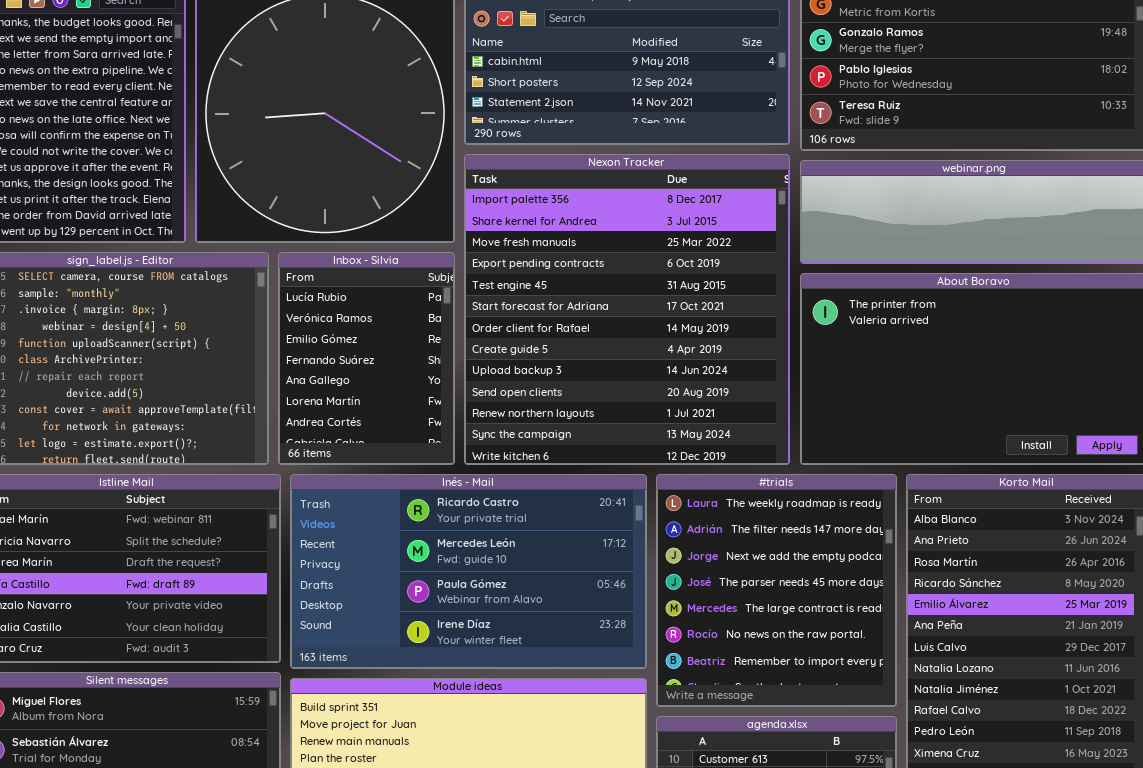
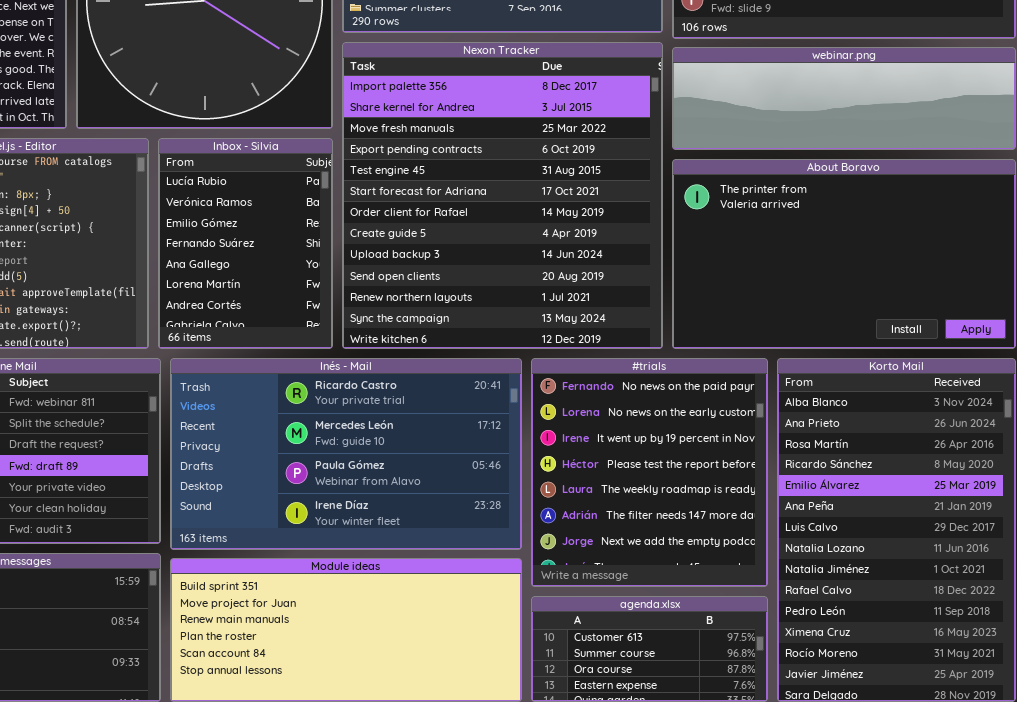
#trials: [656,474,897,707] -> [531,358,768,587], scrolled up 4 rows

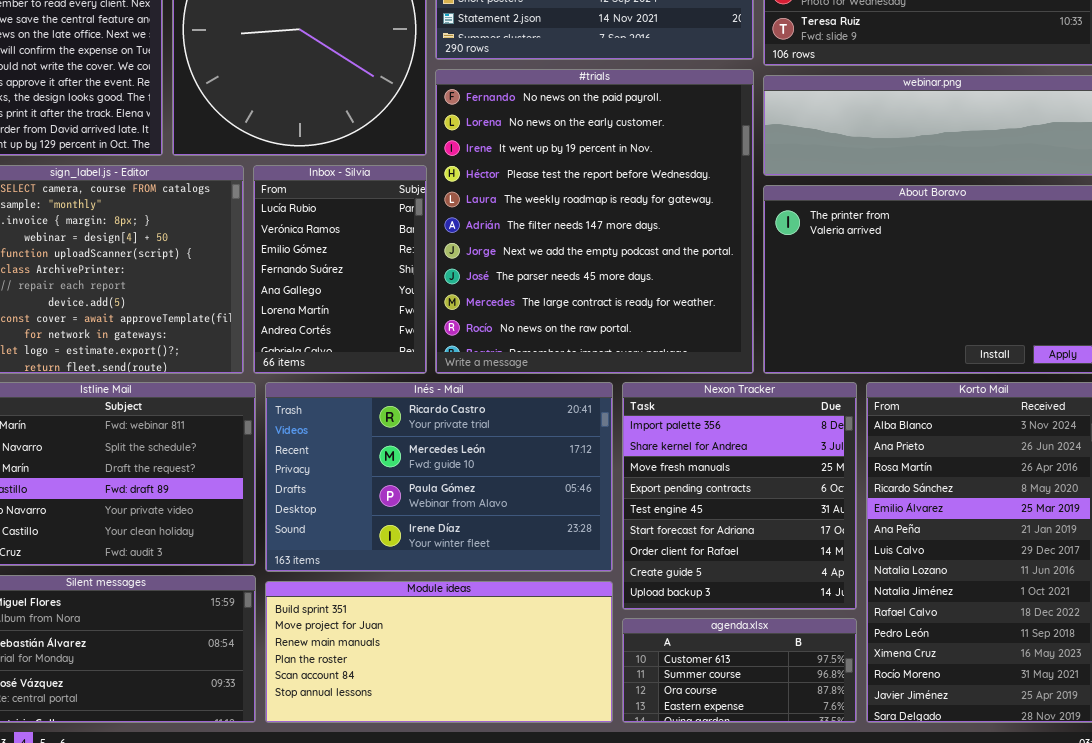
Nexon Tracker: [342,42,663,349] -> [622,382,857,610], moved, resized
#trials: [531,358,768,587] -> [435,69,754,374], moved, resized

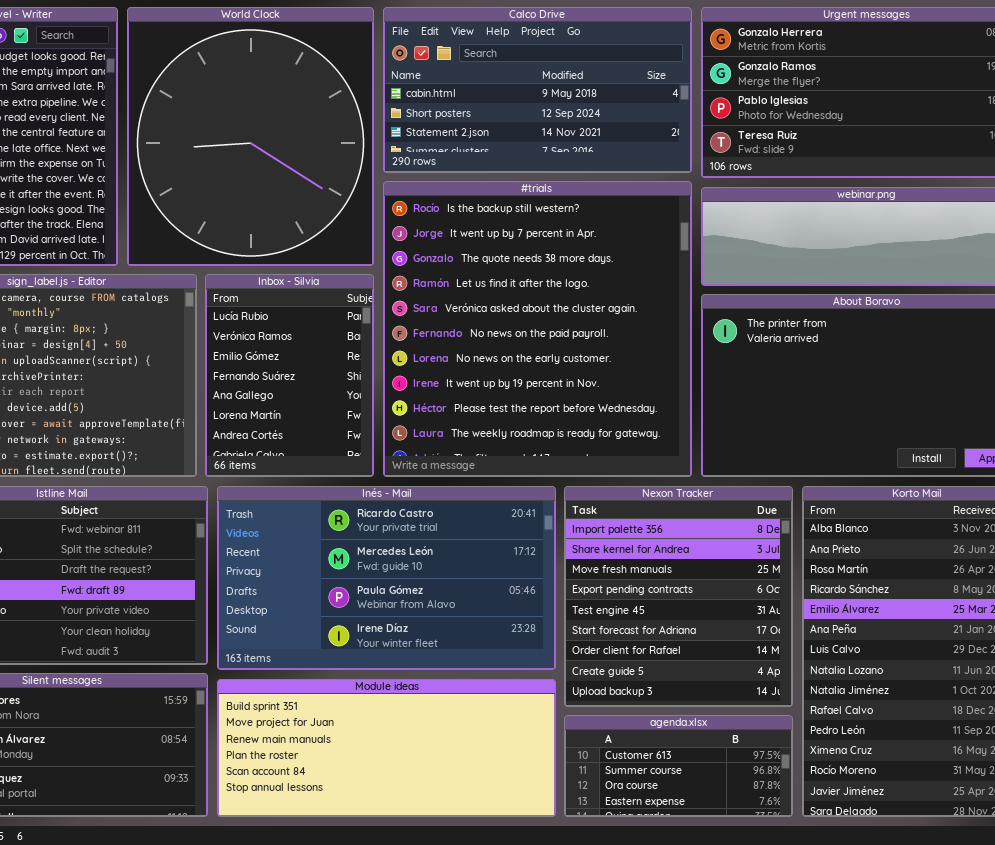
#trials: [435,69,754,374] -> [383,181,692,477], scrolled up 5 rows

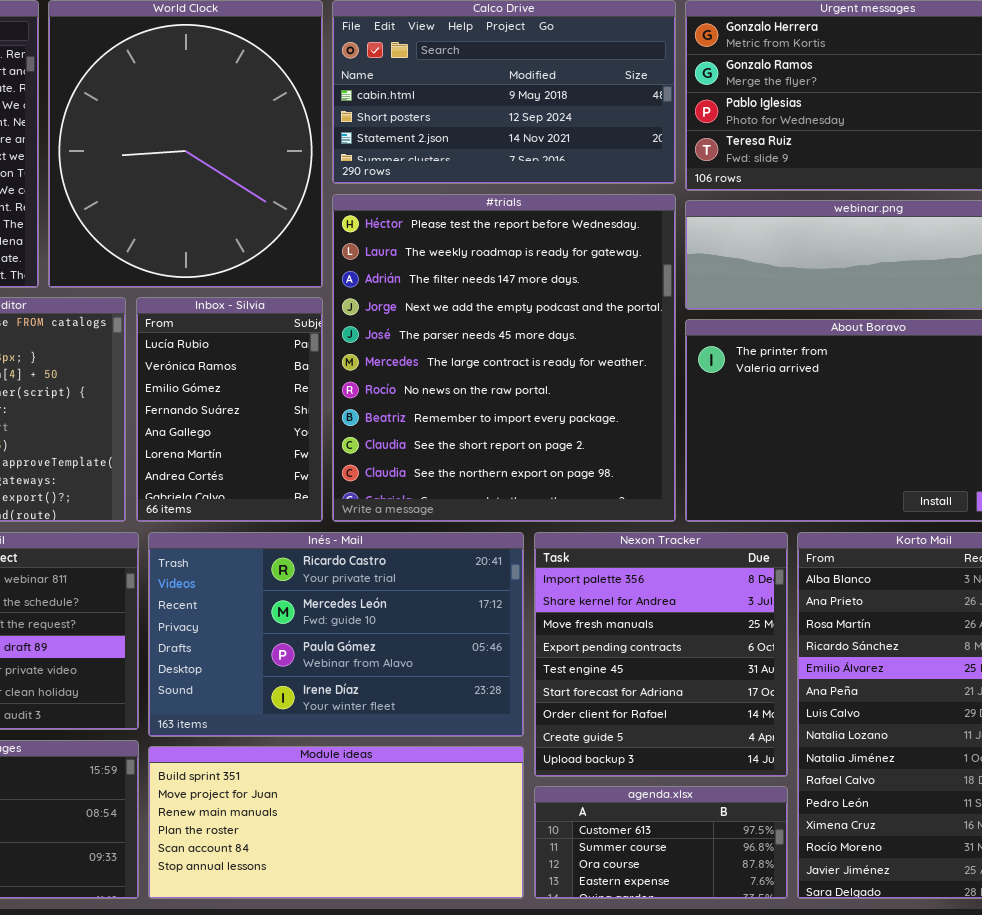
#trials: [383,181,692,477] -> [332,194,676,522], scrolled down 8 rows

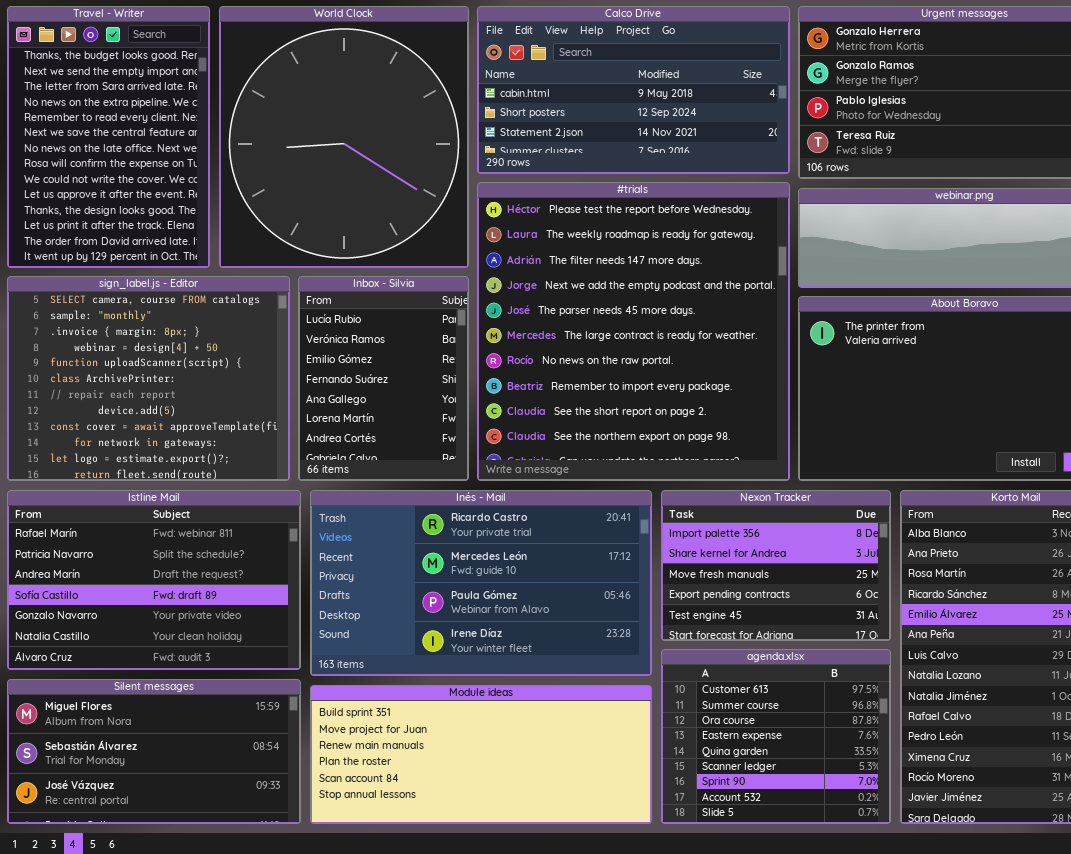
Nexon Tracker: [534,532,788,777] -> [661,490,891,641], resized
agenda.xlsx: [534,786,788,899] -> [661,649,891,824], resized

